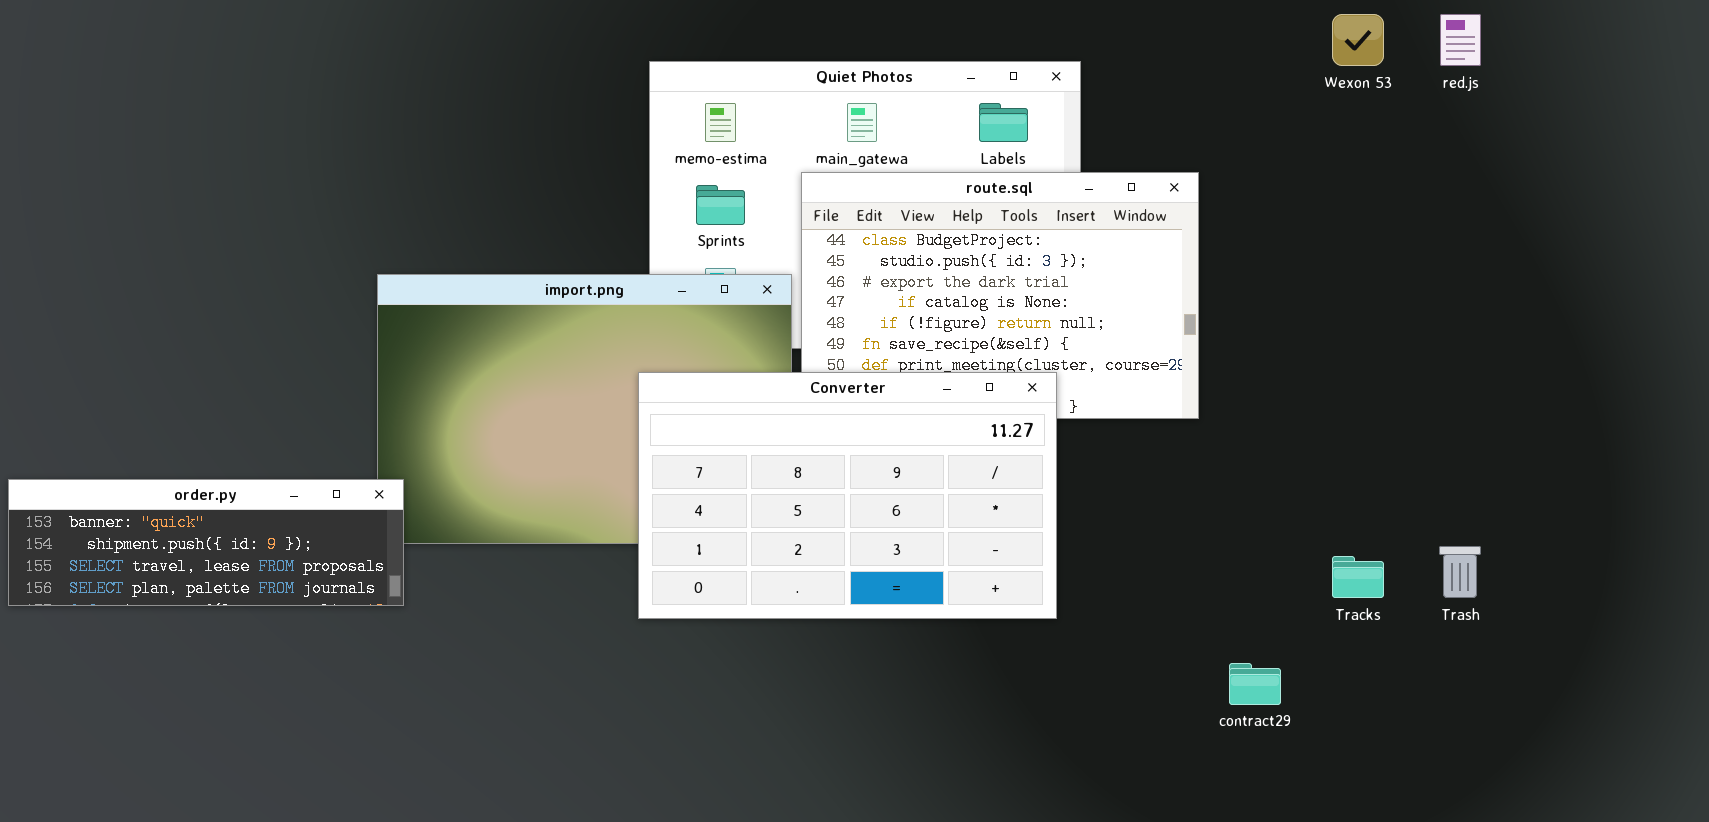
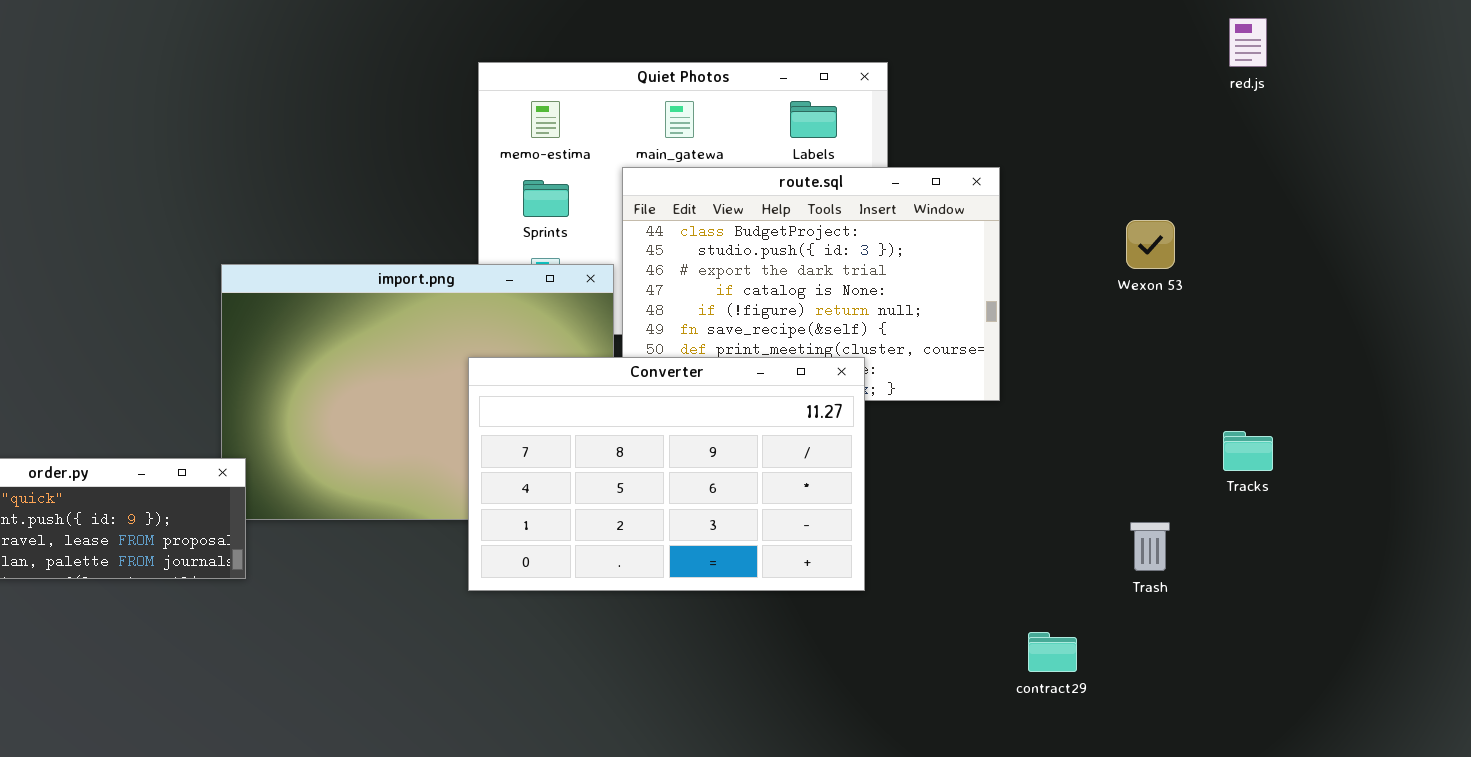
Wexon 53: [1332,14,1384,66] -> [1126,220,1175,269], moved
Trash: [1439,546,1481,598] -> [1130,522,1170,571], moved
Tracks: [1332,556,1384,598] -> [1223,431,1273,471], moved

